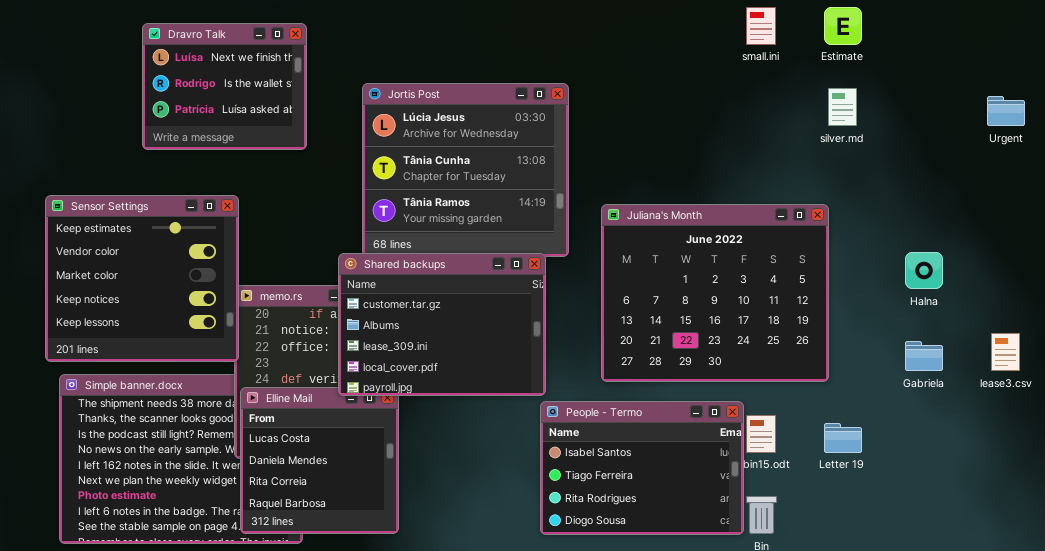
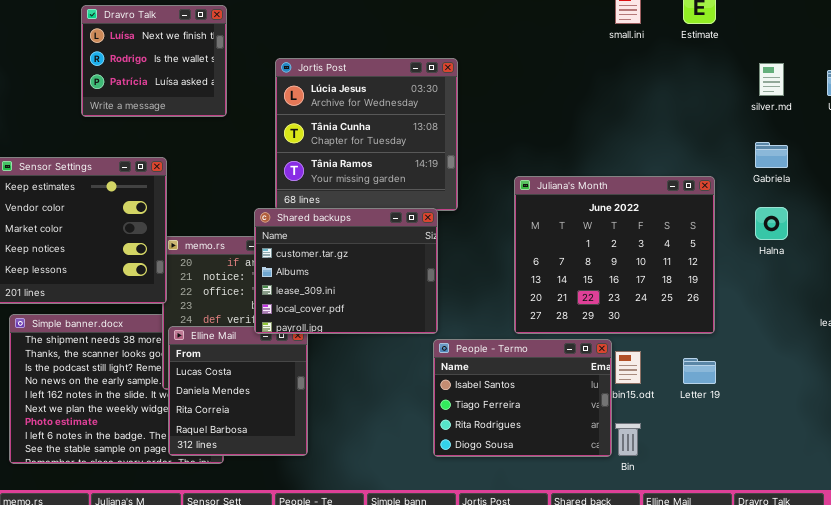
silver.md: [828,88,857,126] -> [759,63,784,96], moved
Juliana's Month: [601,204,829,382] -> [514,176,715,334], moved
Gabriela: [905,341,943,371] -> [755,142,788,168], moved

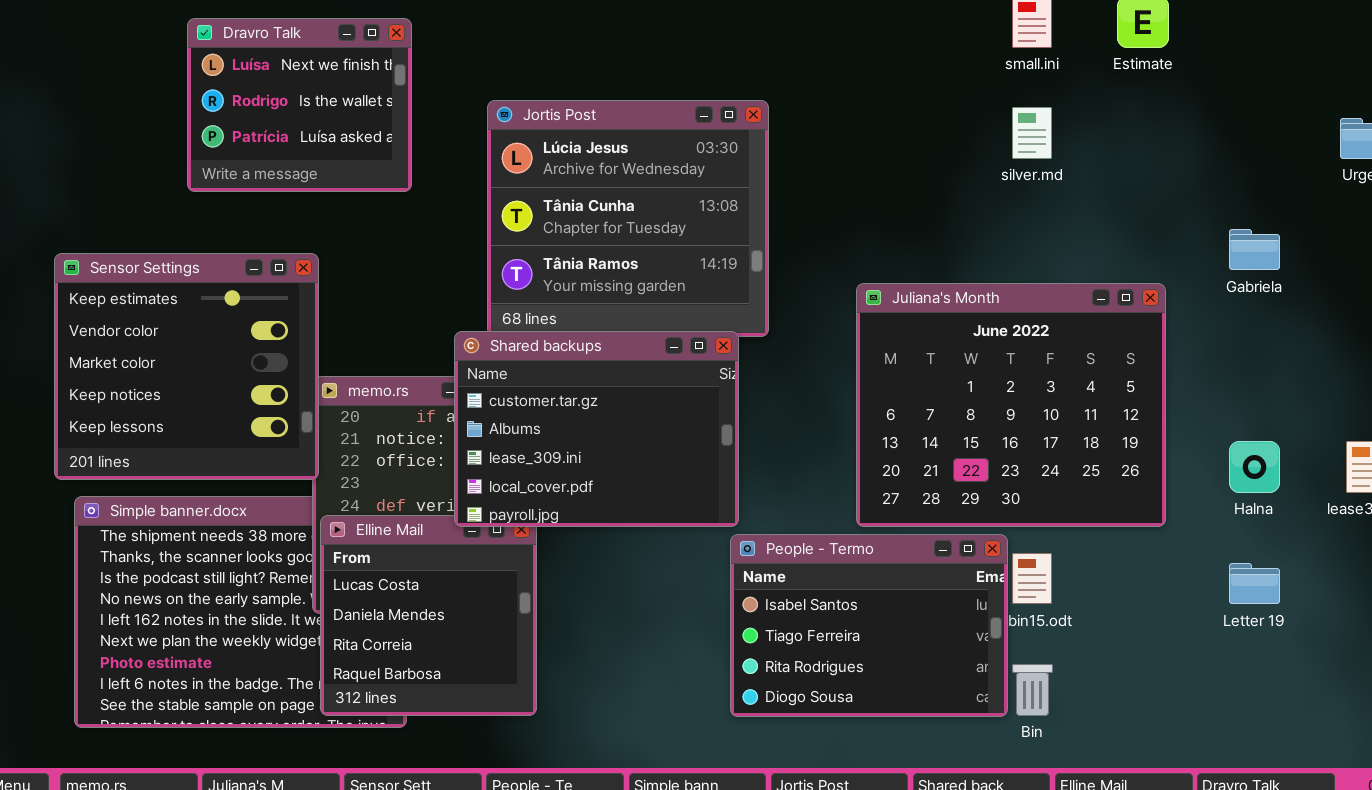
silver.md: [759,63,784,96] -> [1012,107,1052,159], moved
Halna: [755,207,788,240] -> [1229,441,1280,493], moved
Letter 19: [683,358,716,384] -> [1229,563,1280,604], moved

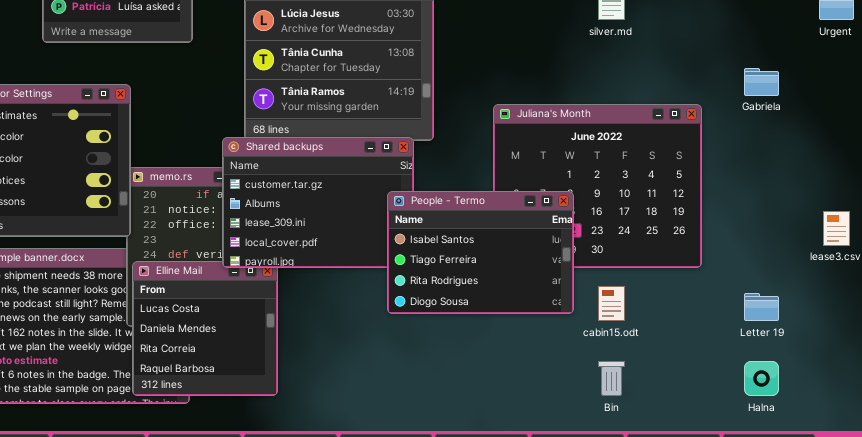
Halna: [1229,441,1280,493] -> [744,361,779,396], moved
People - Termo: [730,534,1008,717] -> [387,191,574,314], moved

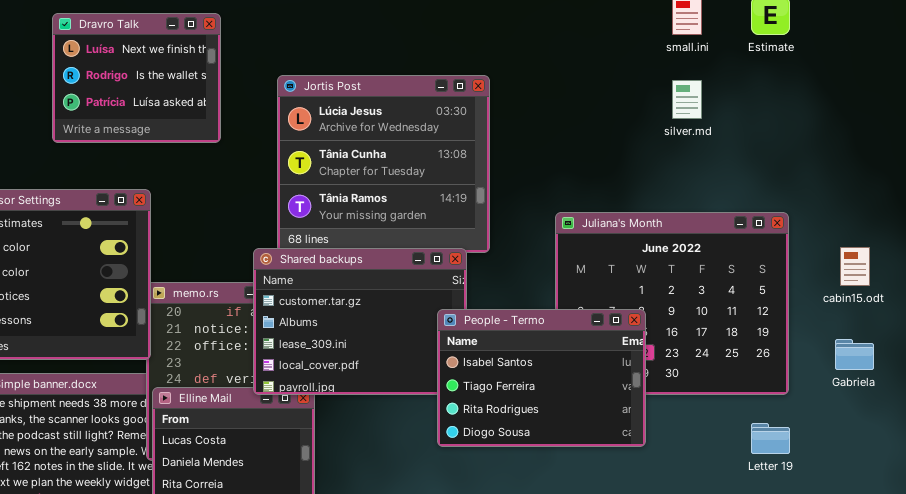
Gabriela: [744,68,779,96] -> [835,339,874,370], moved
cabin15.odt: [598,286,625,321] -> [840,247,870,286], moved
Letter 19: [744,293,779,321] -> [751,423,790,454], moved

